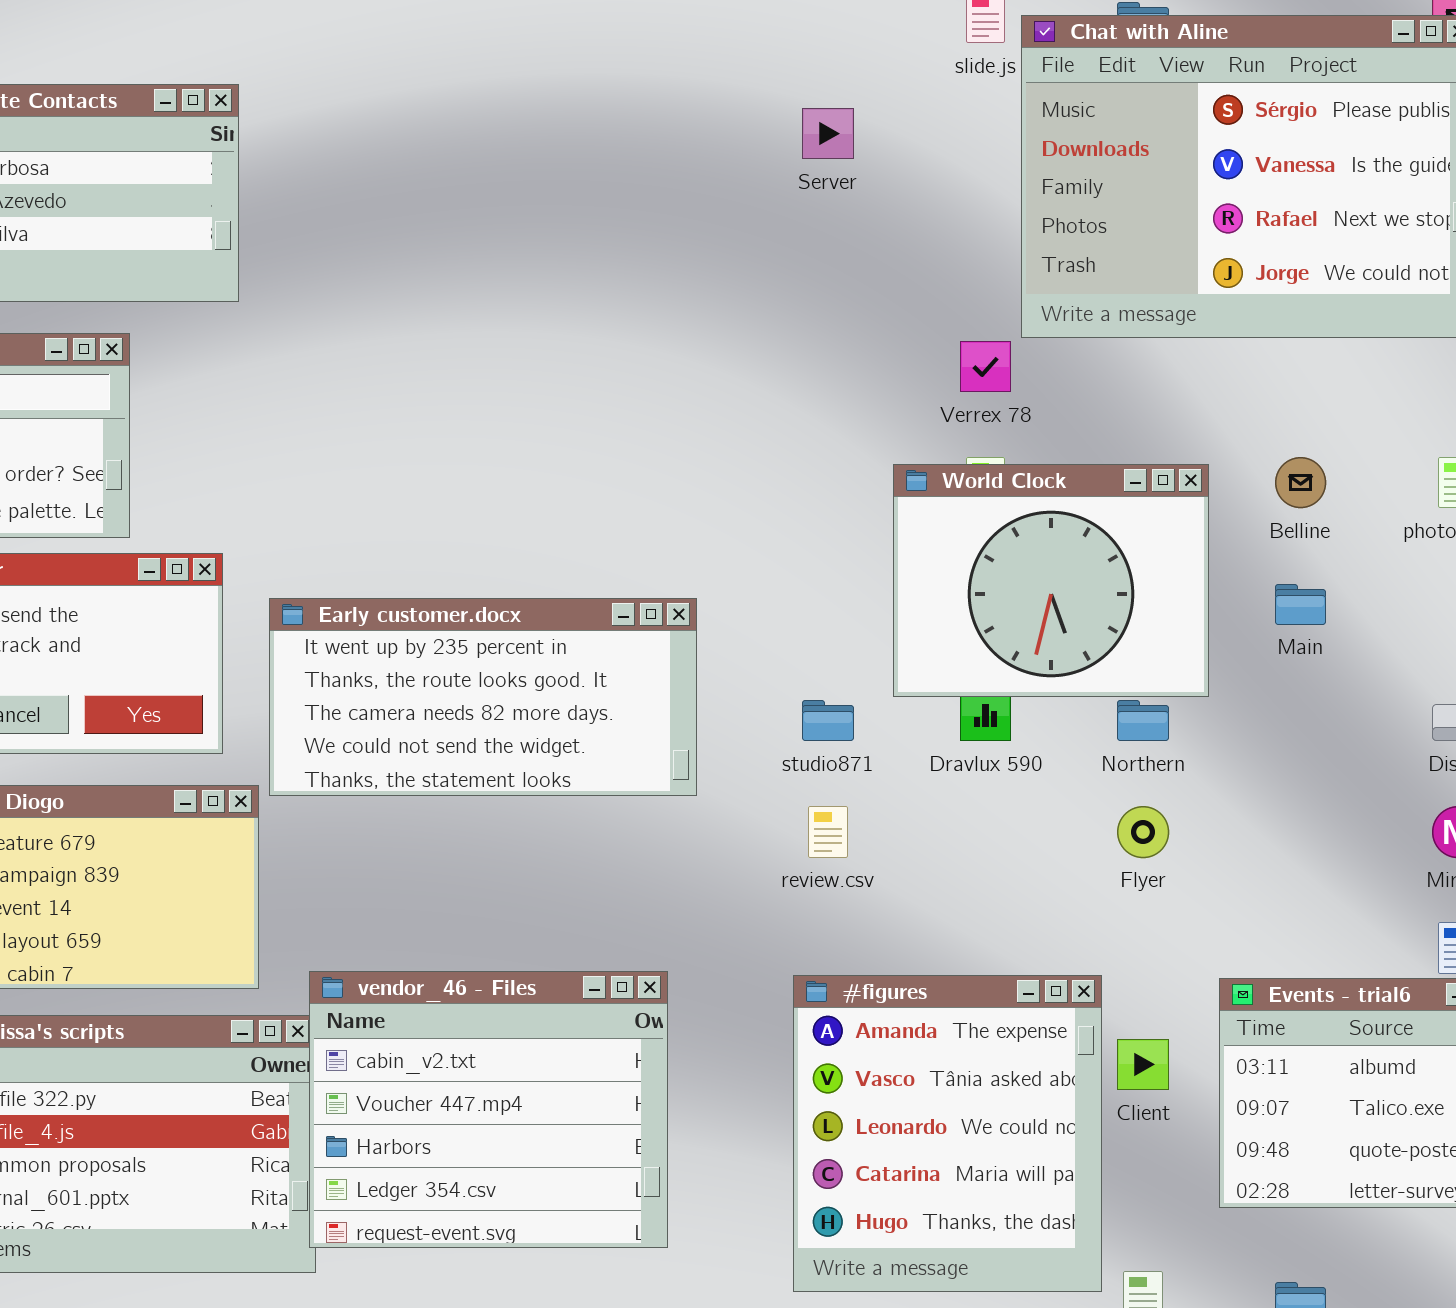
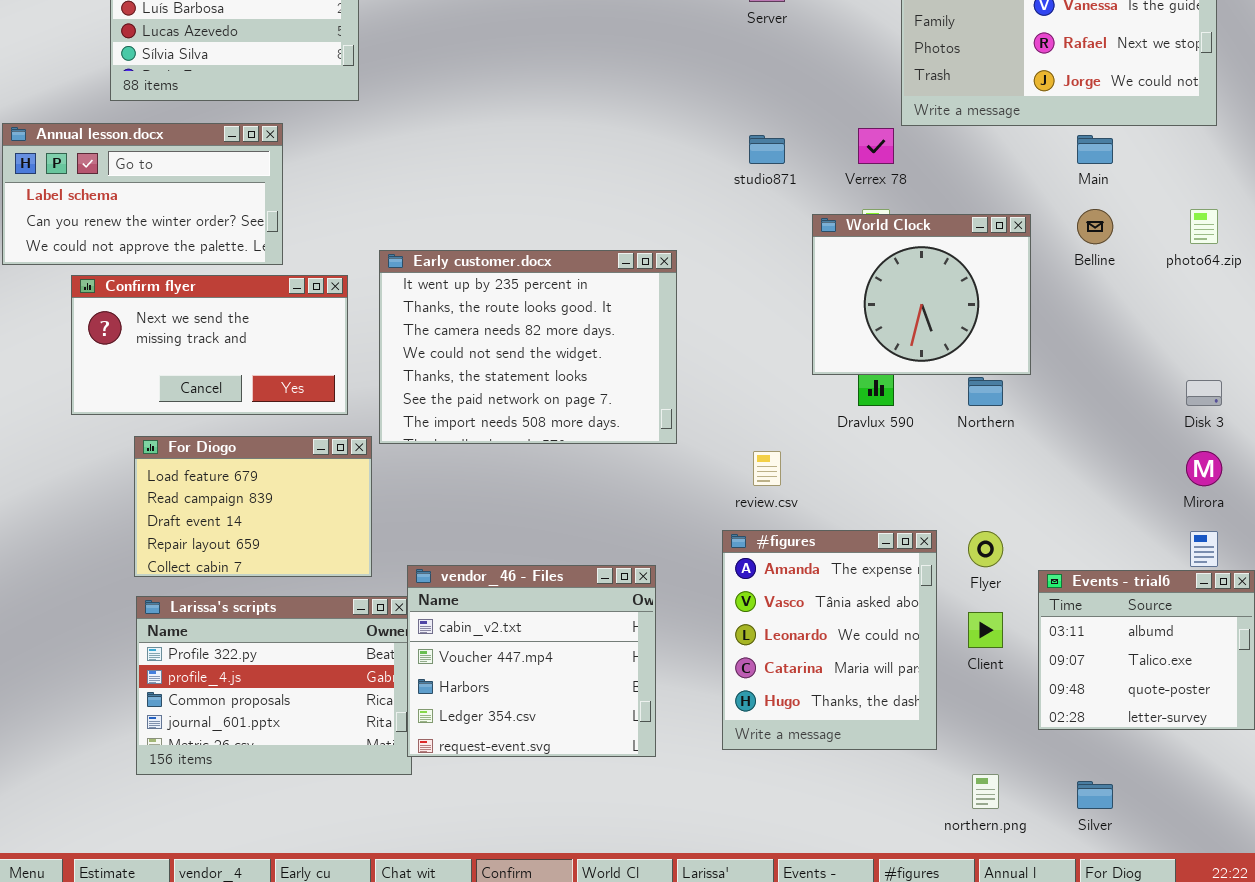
Main: [1275,584,1326,625] -> [1077,135,1113,164], moved
Early customer.docx: [269,598,697,796] -> [379,250,677,444], resized
studio871: [802,700,854,741] -> [749,135,785,164], moved
Flyer: [1117,806,1169,858] -> [968,531,1003,567], moved
#figures: [793,975,1102,1292] -> [722,530,937,750], moved

